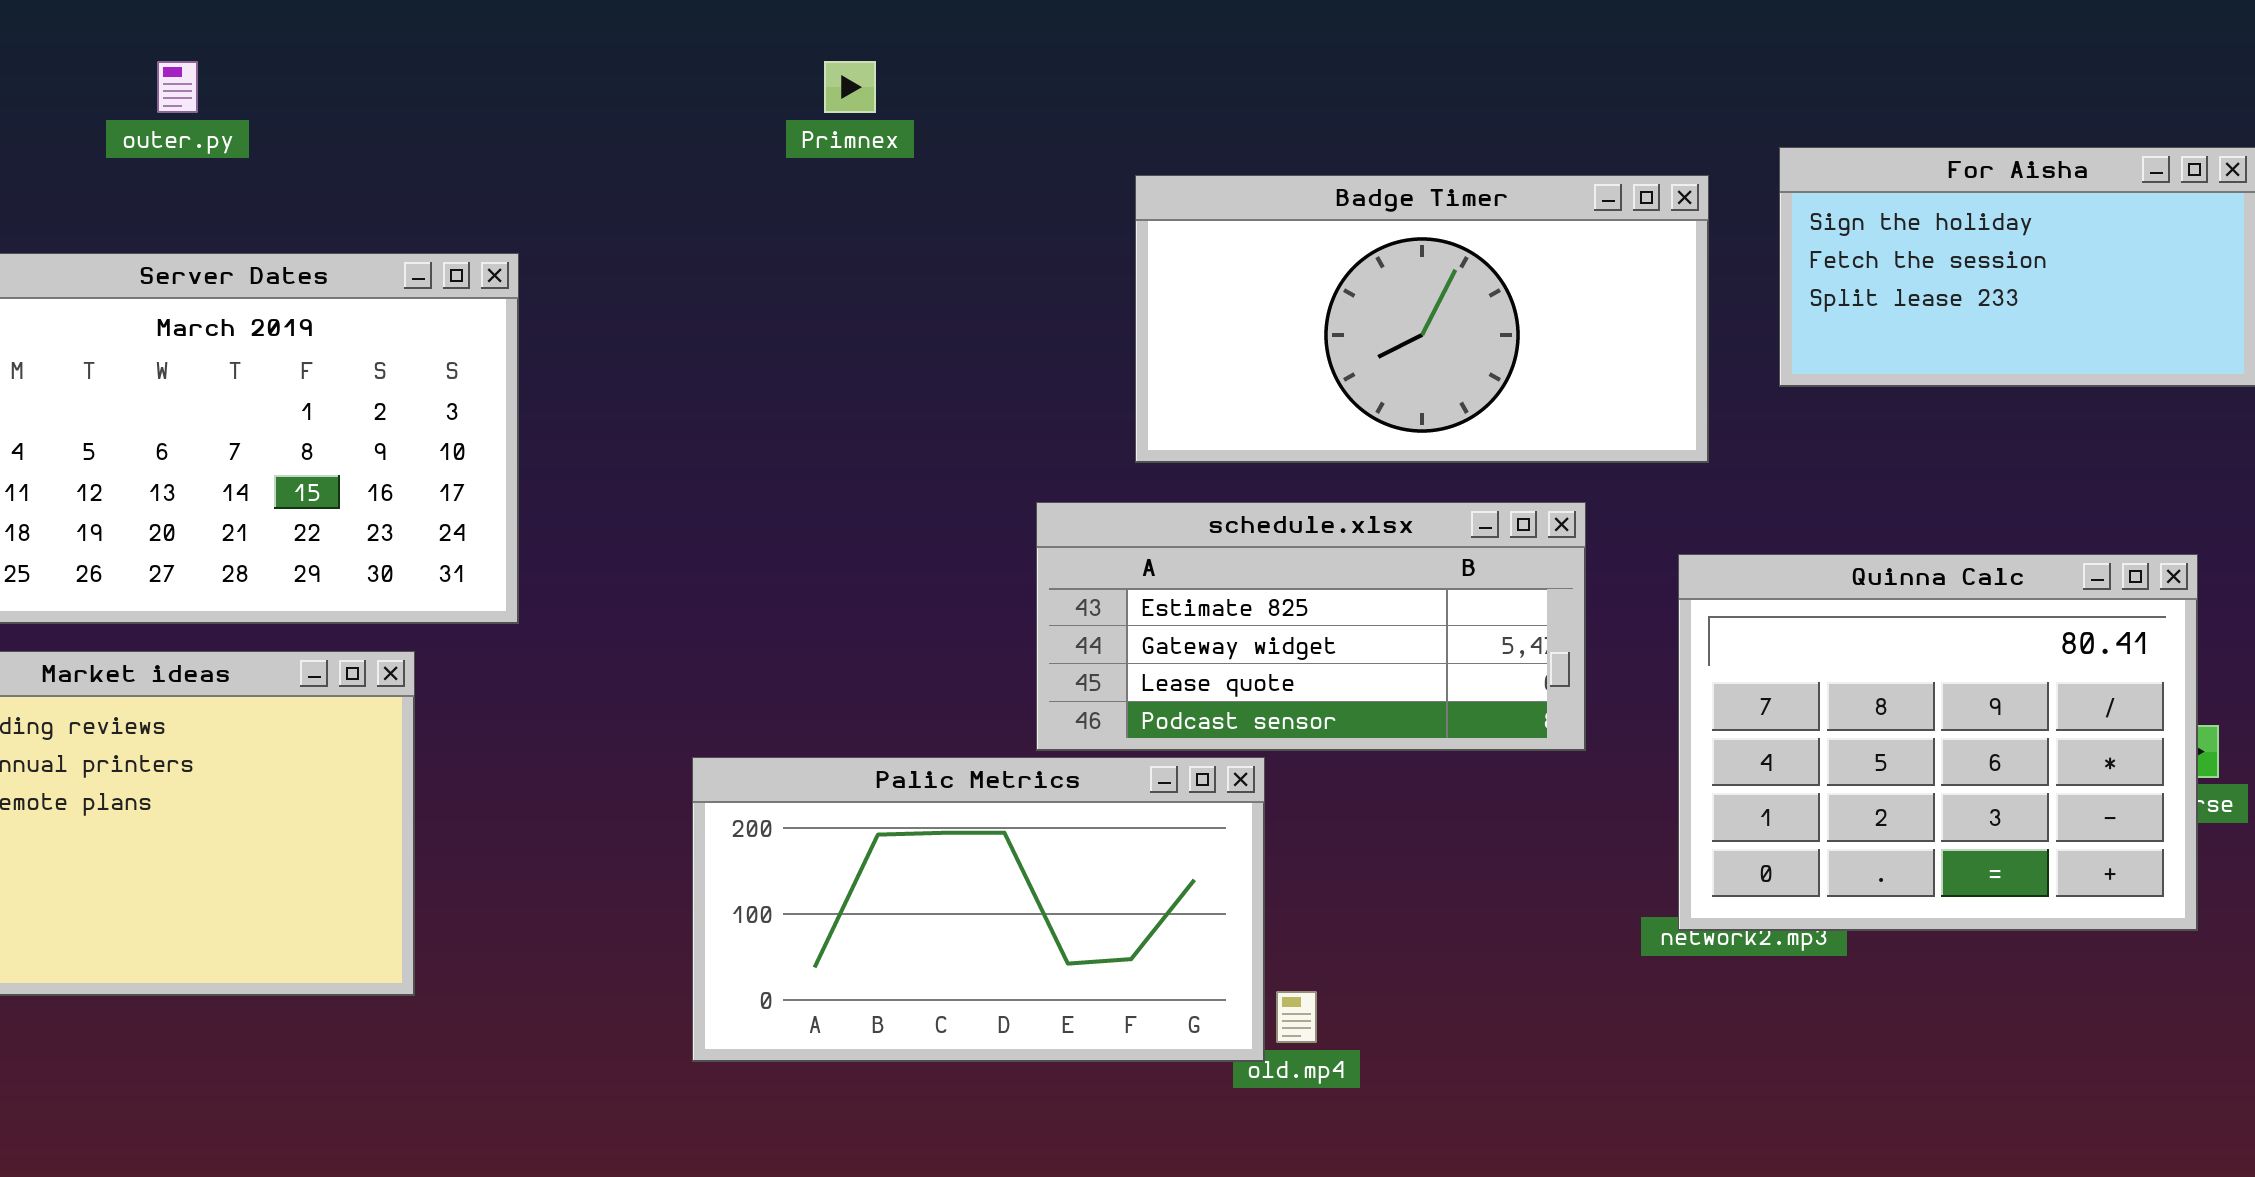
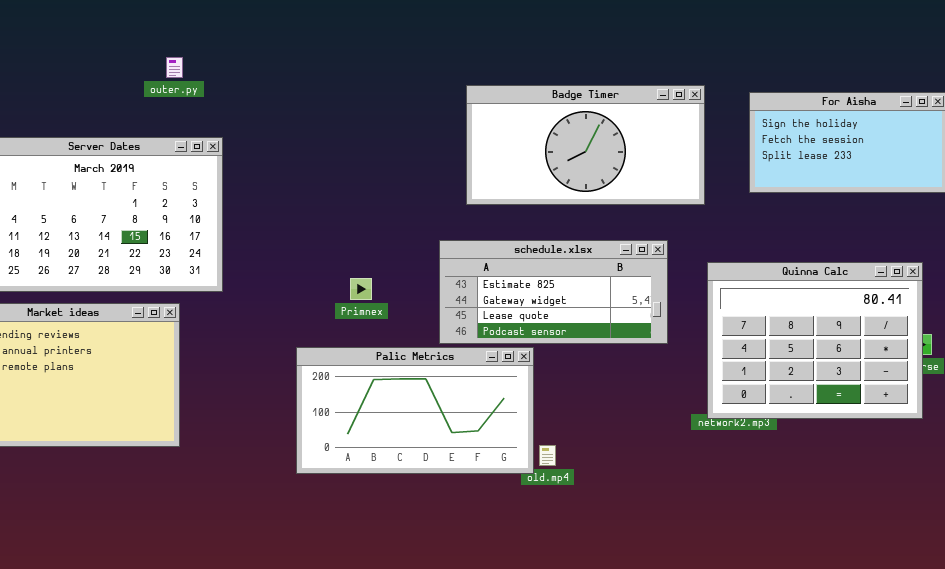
outer.py: [157,61,198,113] -> [166,57,183,78], moved
Primnex: [824,61,876,113] -> [350,278,372,300], moved
Badge Timer: [1135,175,1709,463] -> [466,85,705,205], moved

